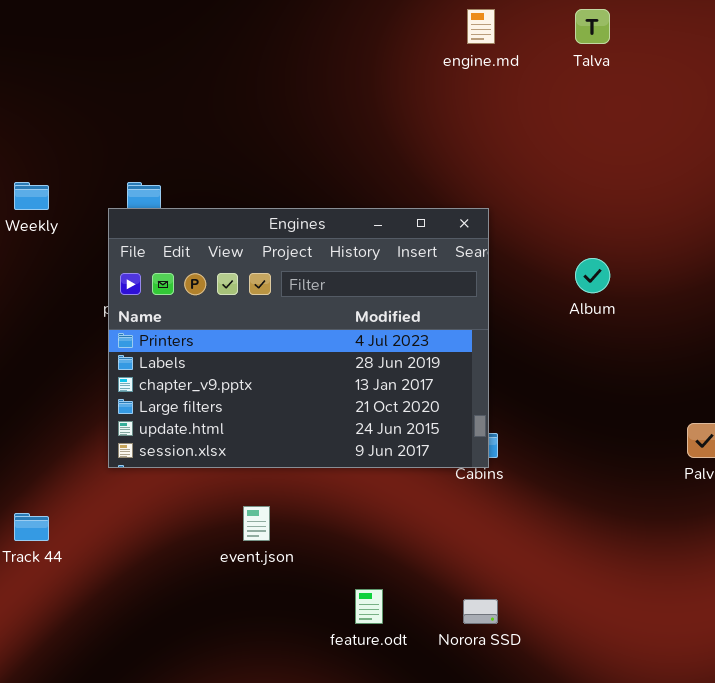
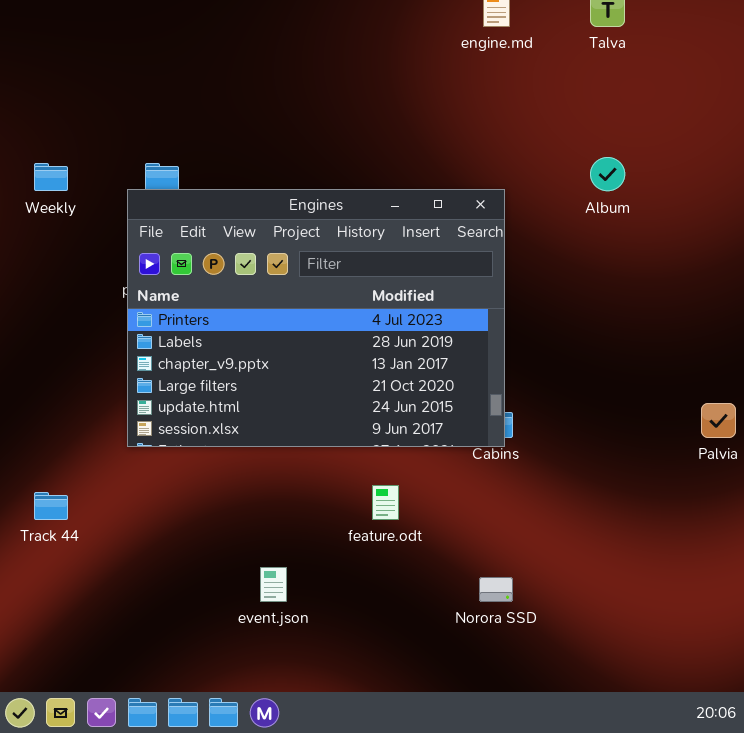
Album: [575,258,610,293] -> [590,157,625,191], moved
event.json: [243,506,270,541] -> [260,567,287,602], moved
feature.odt: [355,589,383,624] -> [372,485,399,520], moved

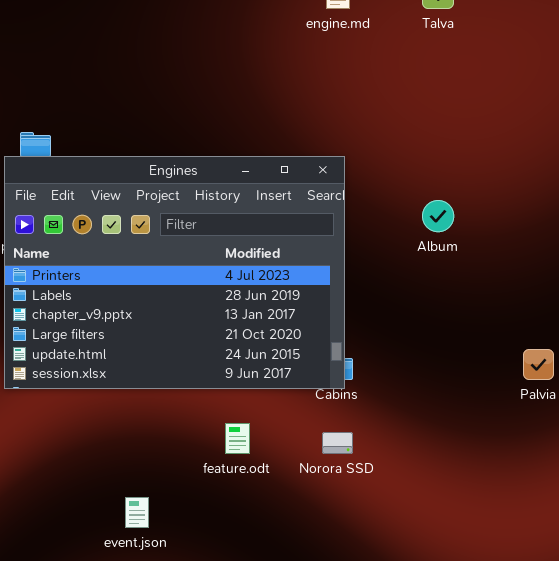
Album: [590,157,625,191] -> [422,200,454,232], moved
Norora SSD: [479,577,513,602] -> [322,432,353,454], moved

